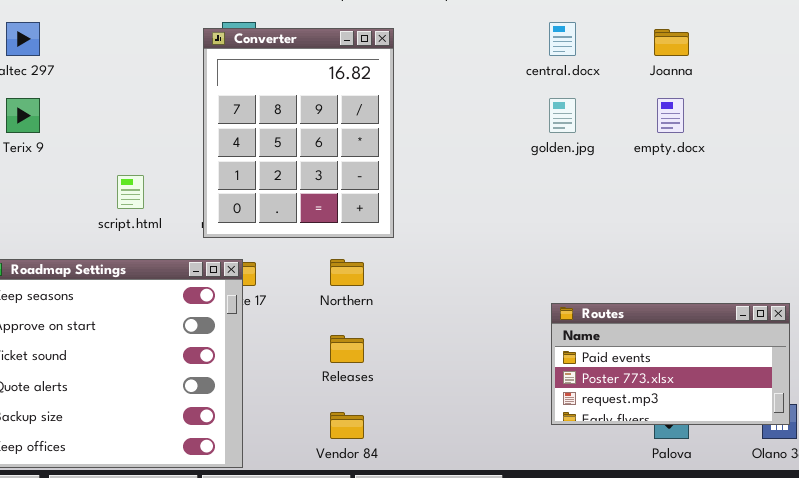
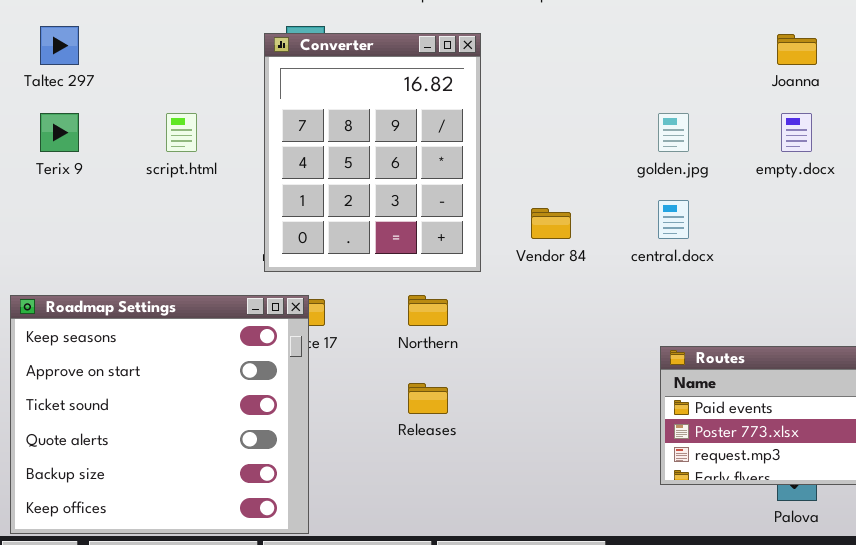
central.docx: [549,22,576,56] -> [658,200,689,239], moved
script.html: [117,175,144,209] -> [166,113,197,152], moved
Vendor 84: [330,412,364,439] -> [531,208,571,239], moved

